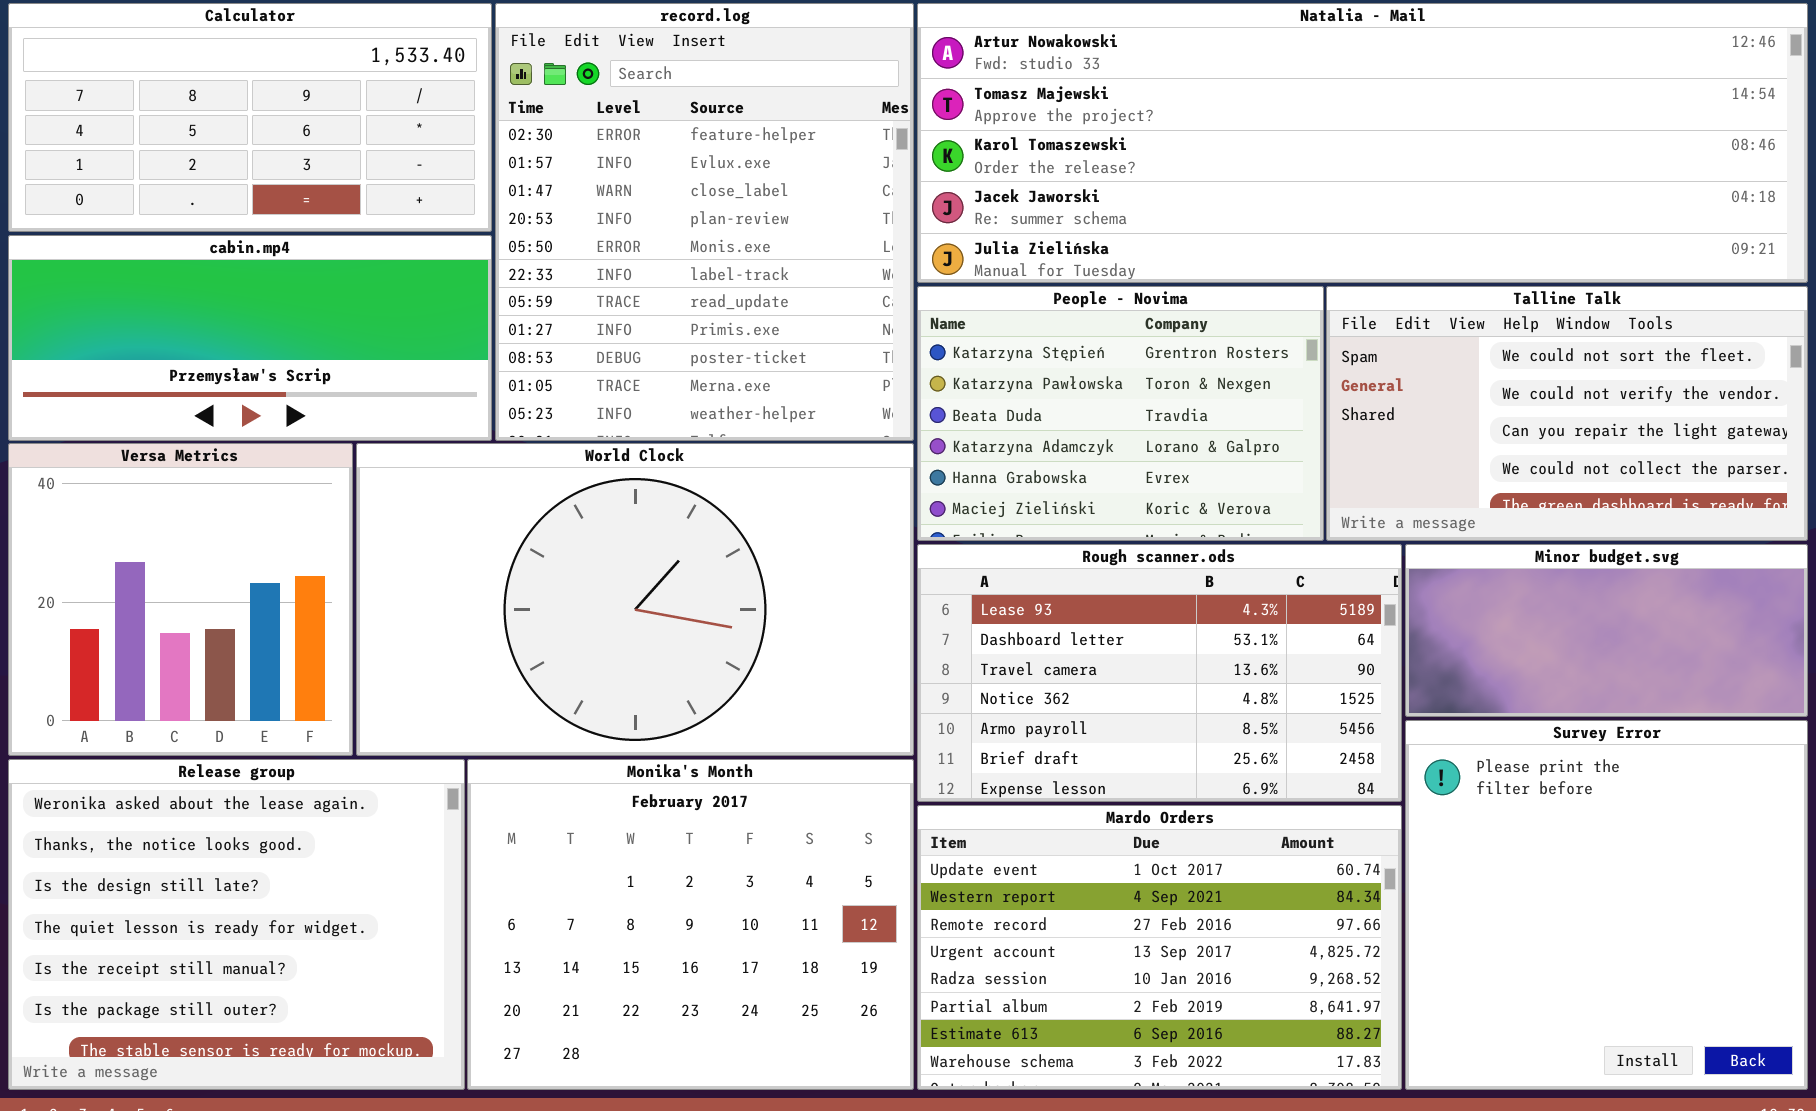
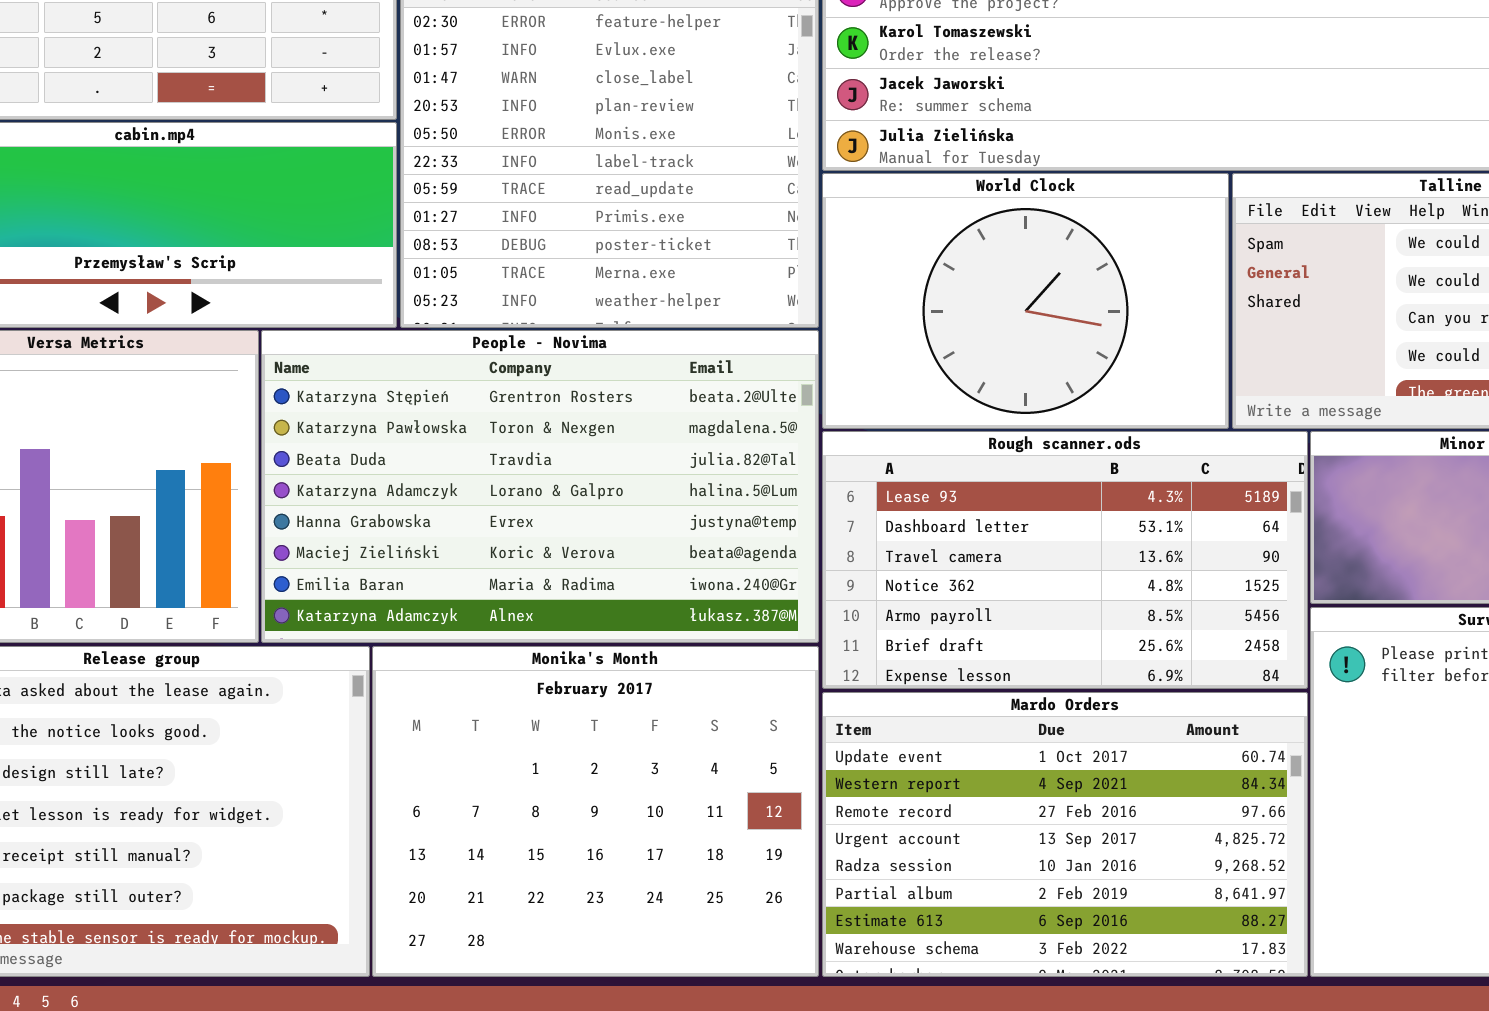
People - Novima: [917,286,1324,541] -> [261,330,819,643], moved, resized
World Clock: [356,443,914,756] -> [822,173,1229,429], moved, resized

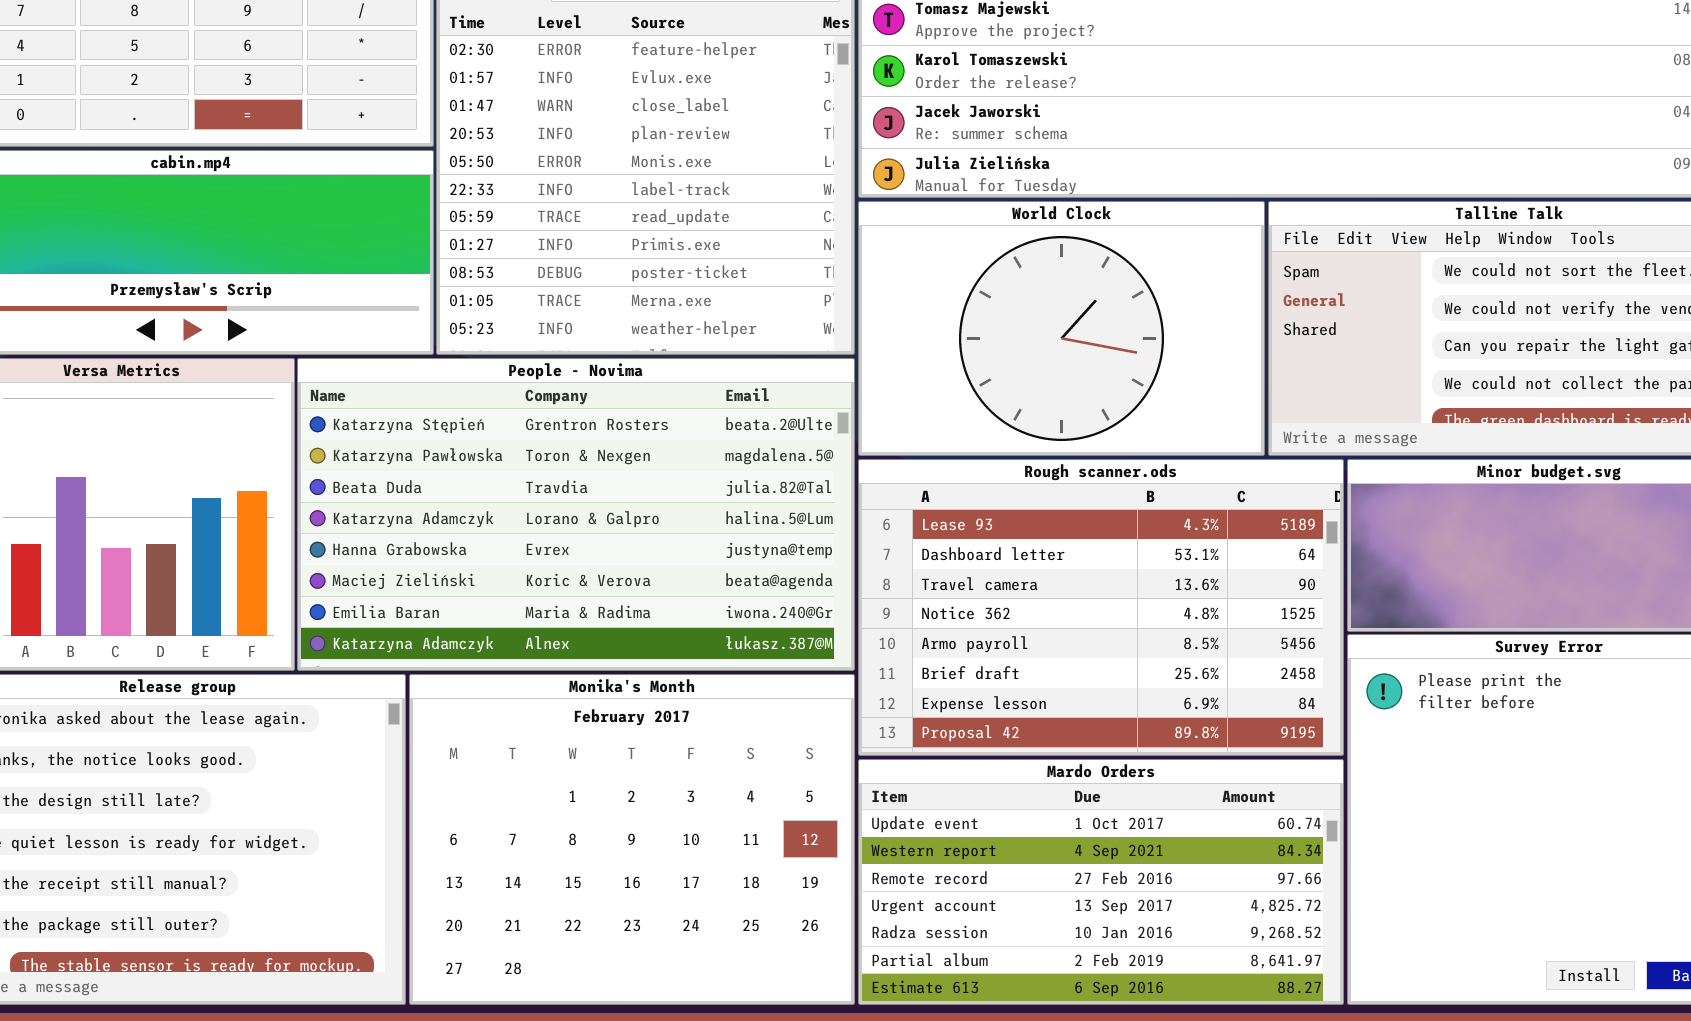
Rough scanner.ods: [822,431,1308,689] -> [858,459,1344,756], resized
Mardo Orders: [822,692,1308,977] -> [858,759,1344,1005], resized

